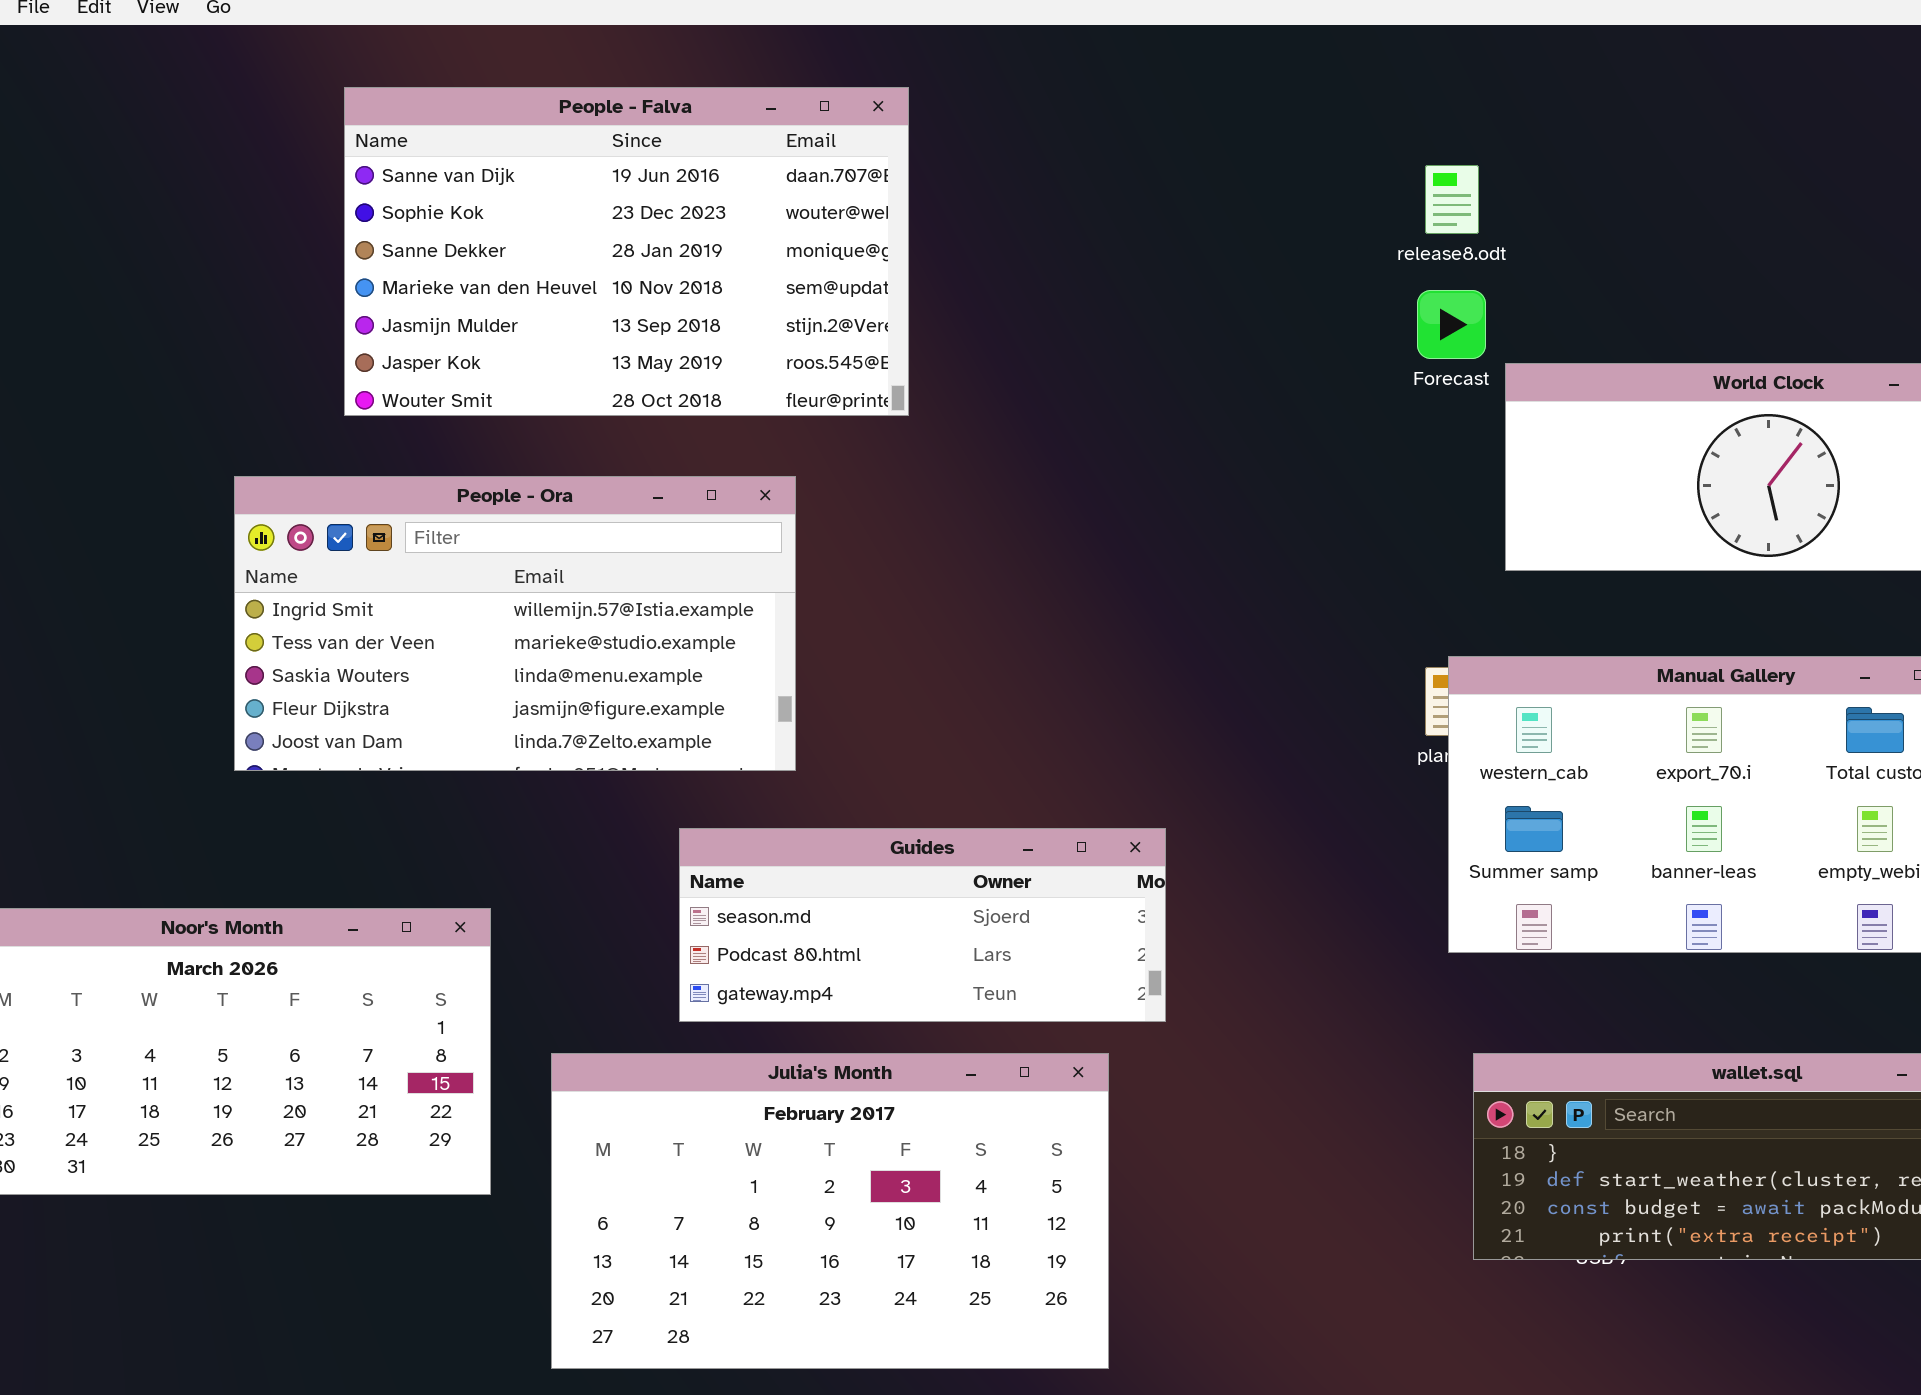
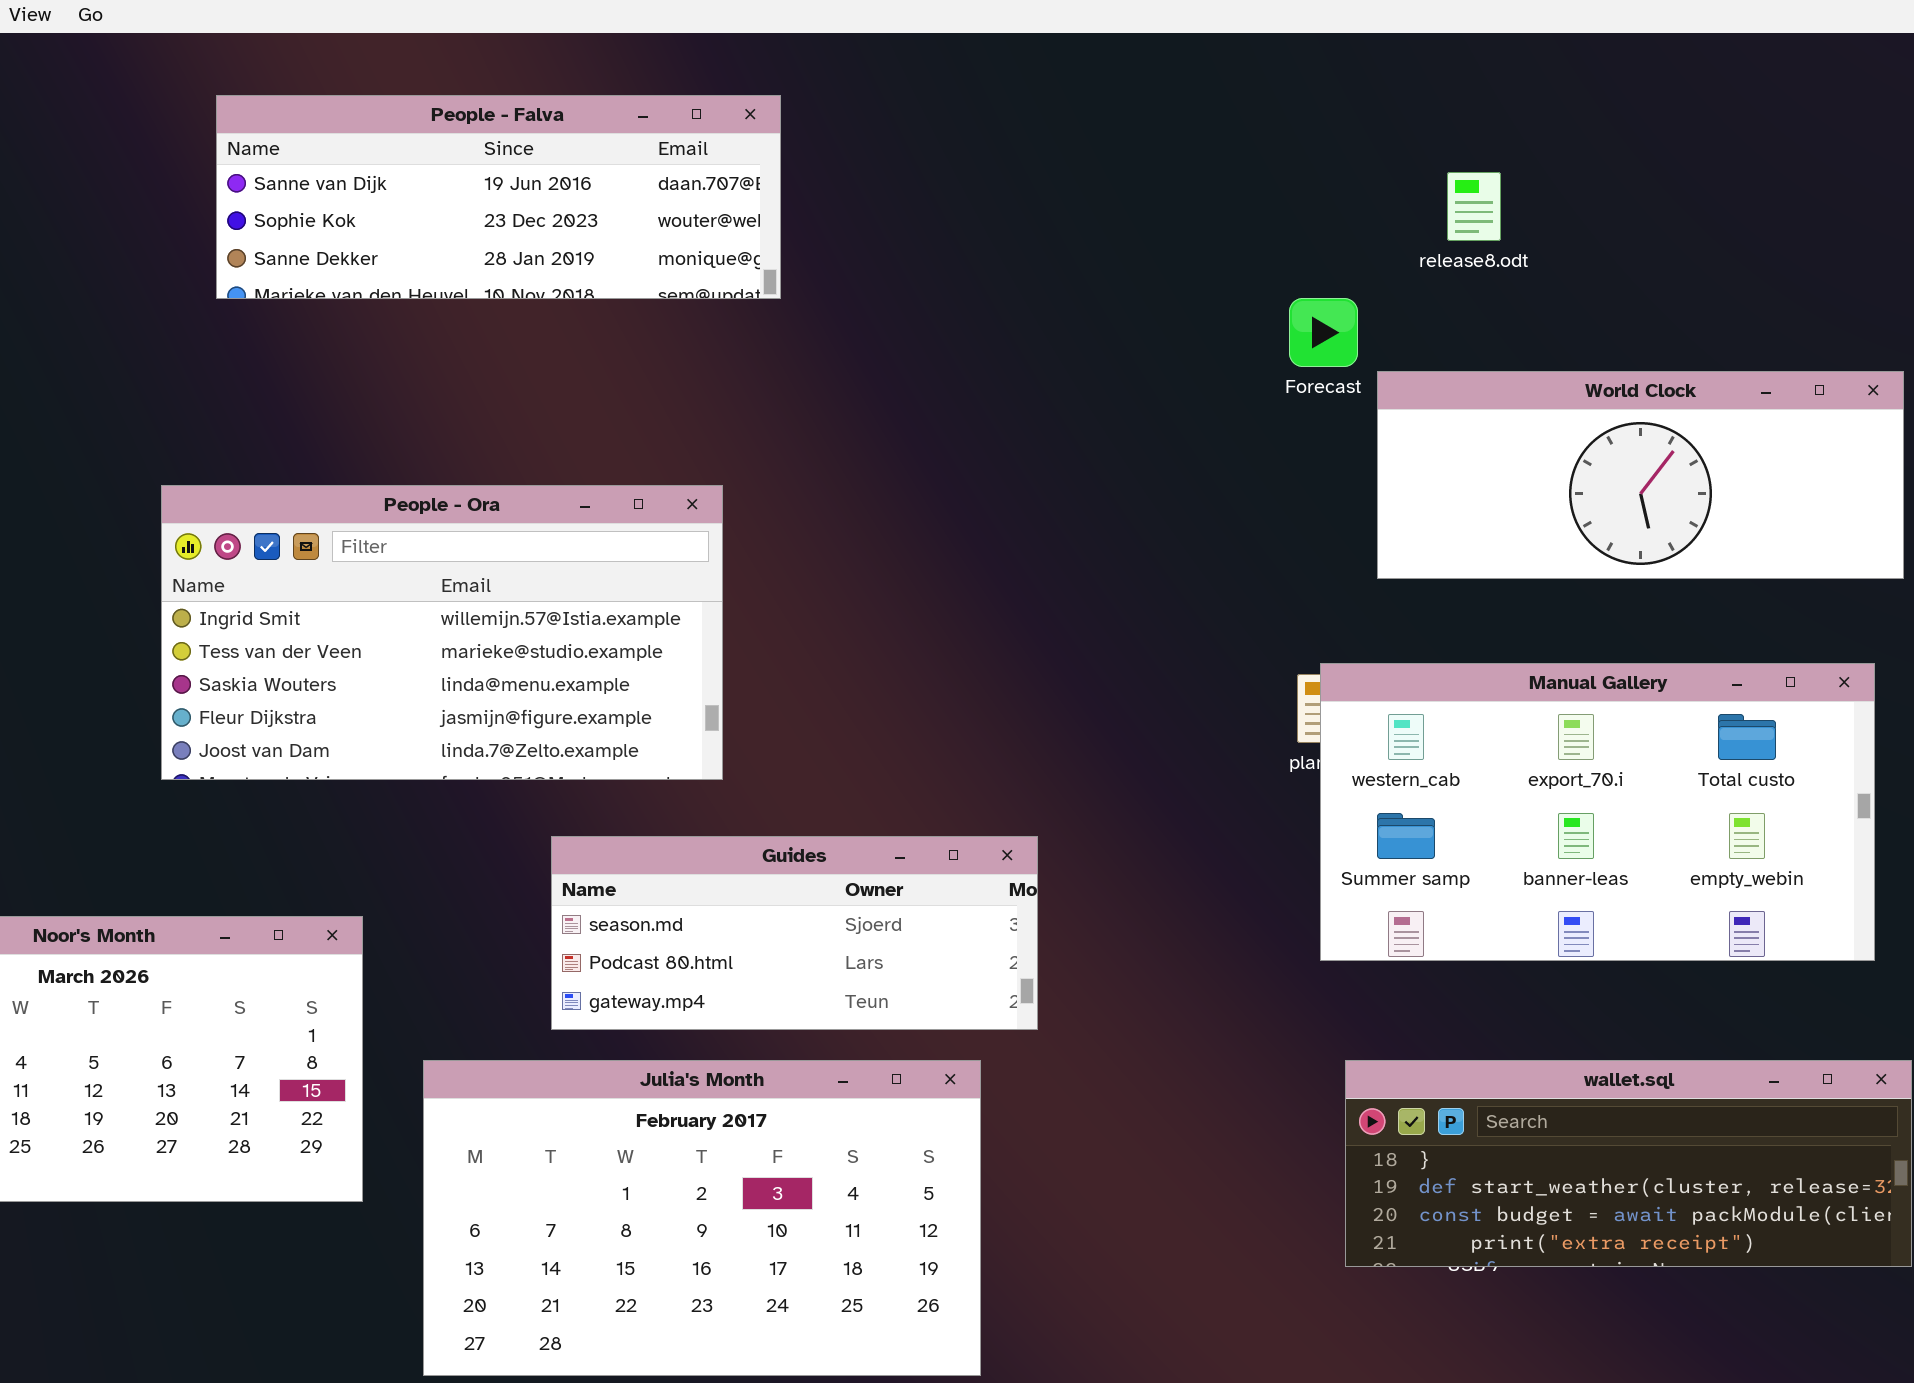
People - Falva: [344,87,909,416] -> [216,95,781,299], resized
release8.odt: [1425,165,1479,234] -> [1447,172,1501,241], moved
People - Ora: [234,476,796,771] -> [161,485,723,780], moved

